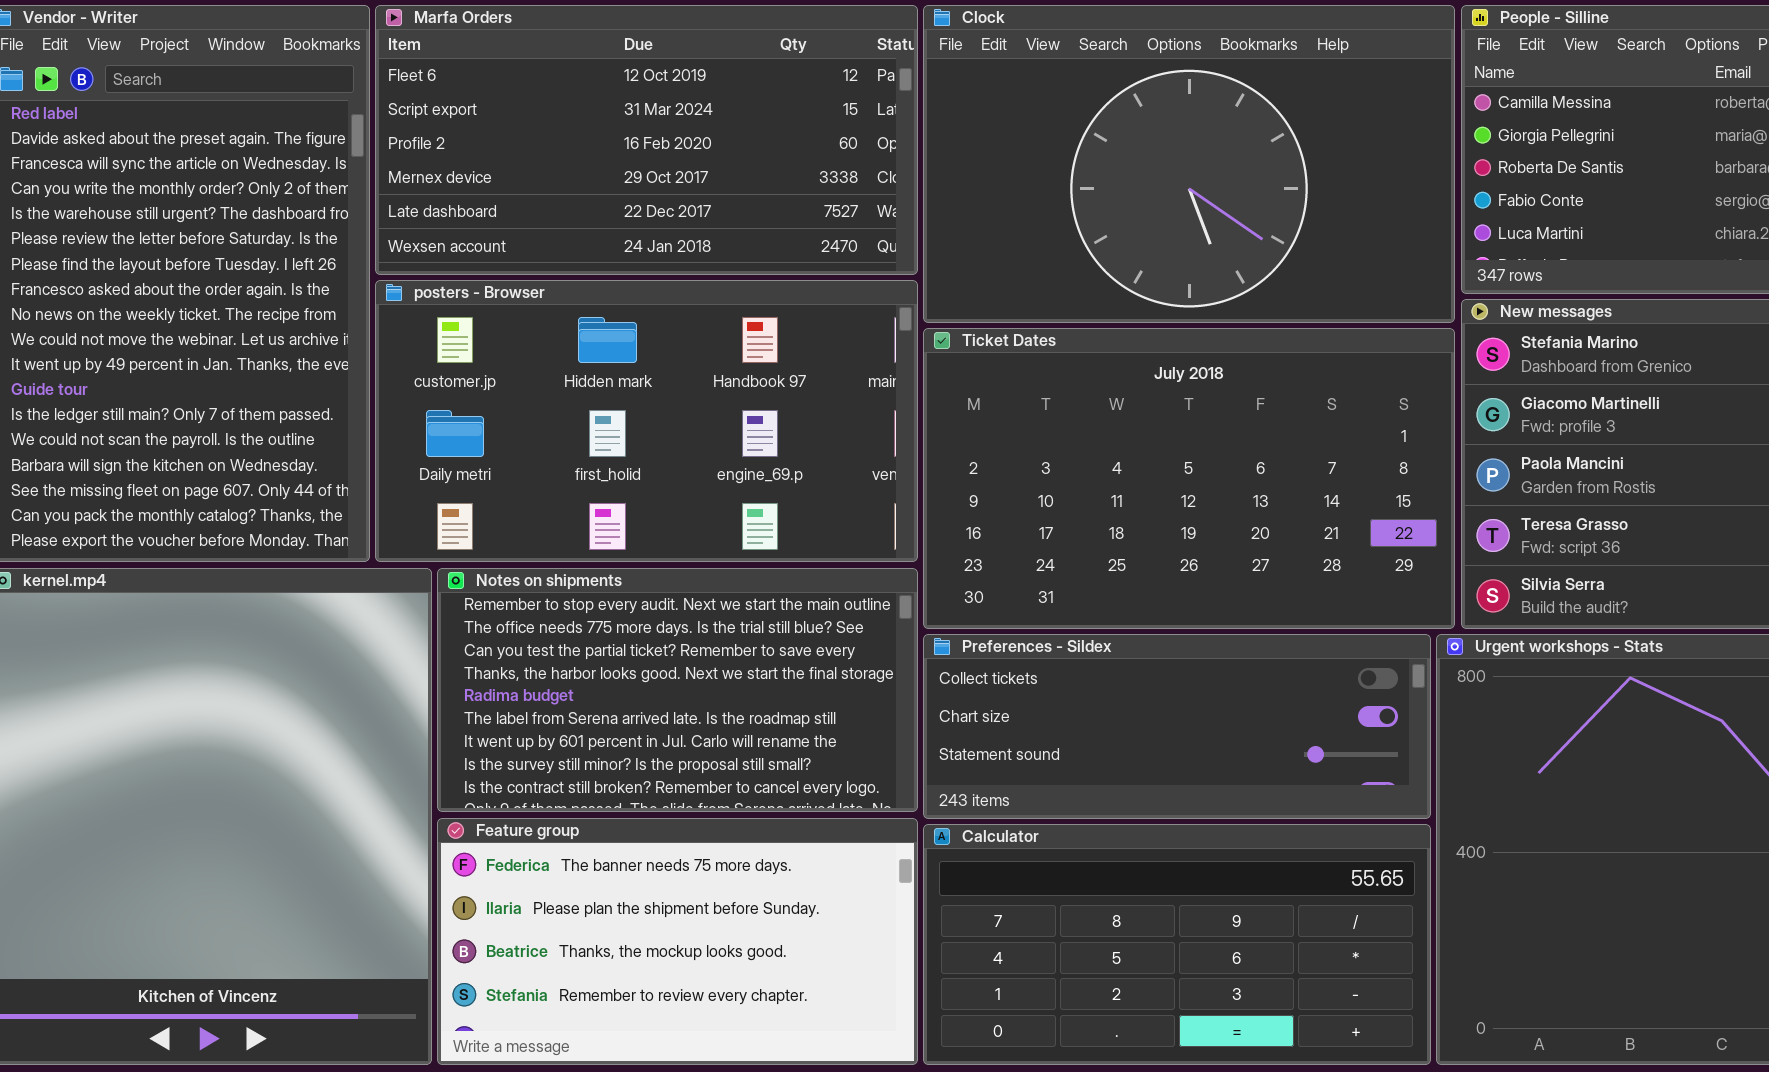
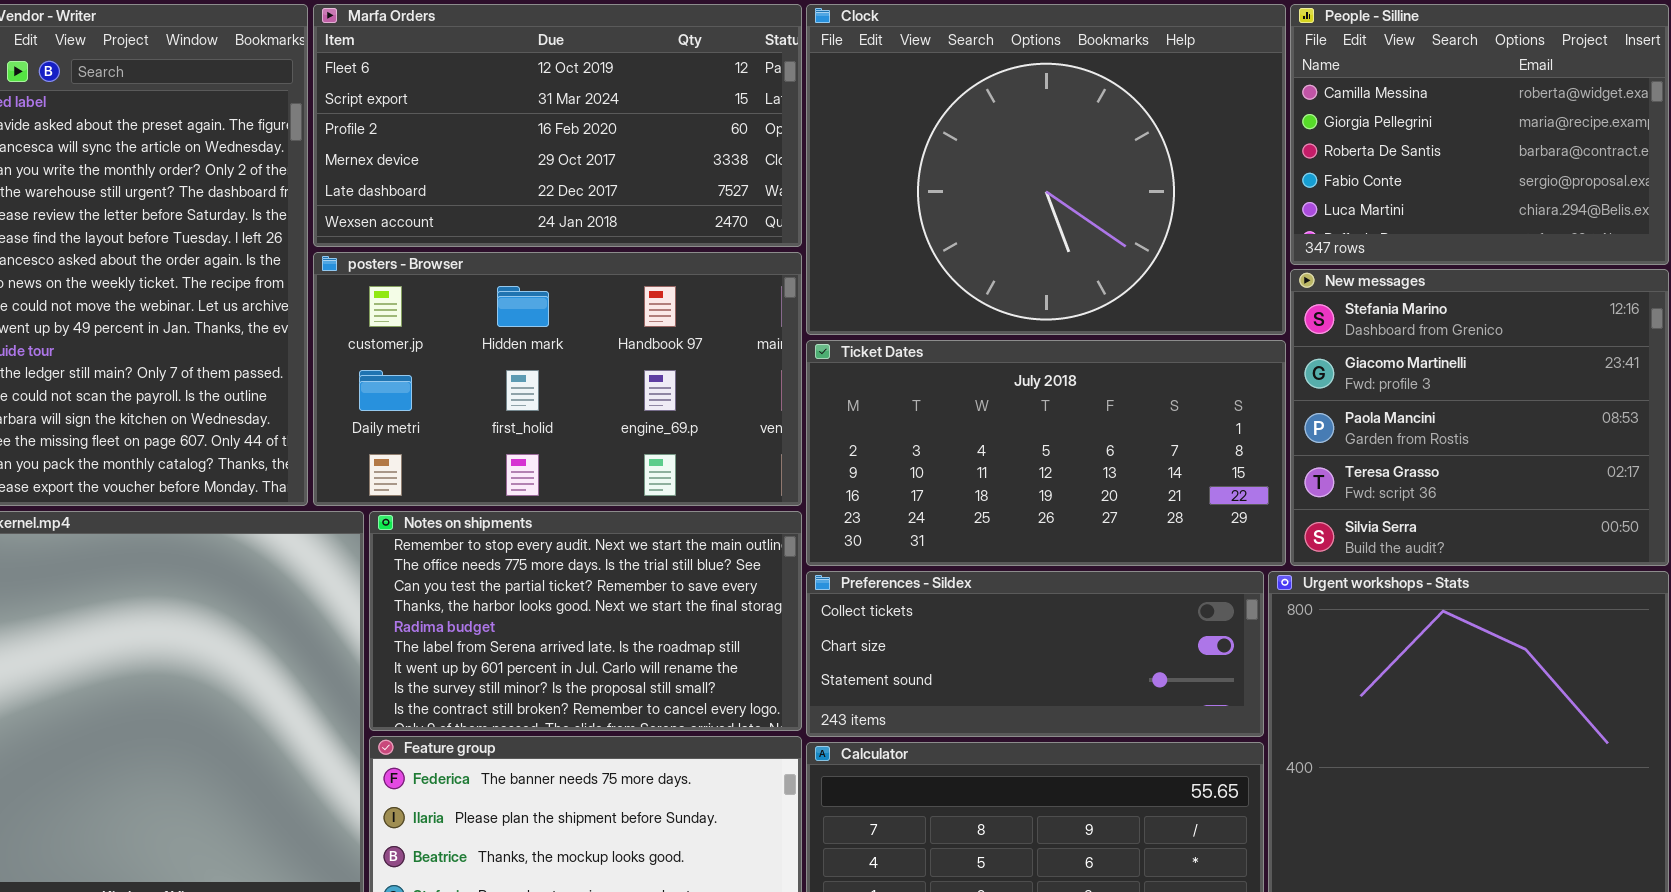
Clock: [923,5,1455,323] -> [806,4,1286,335], resized
Ticket Dates: [923,328,1455,629] -> [806,340,1286,566], resized

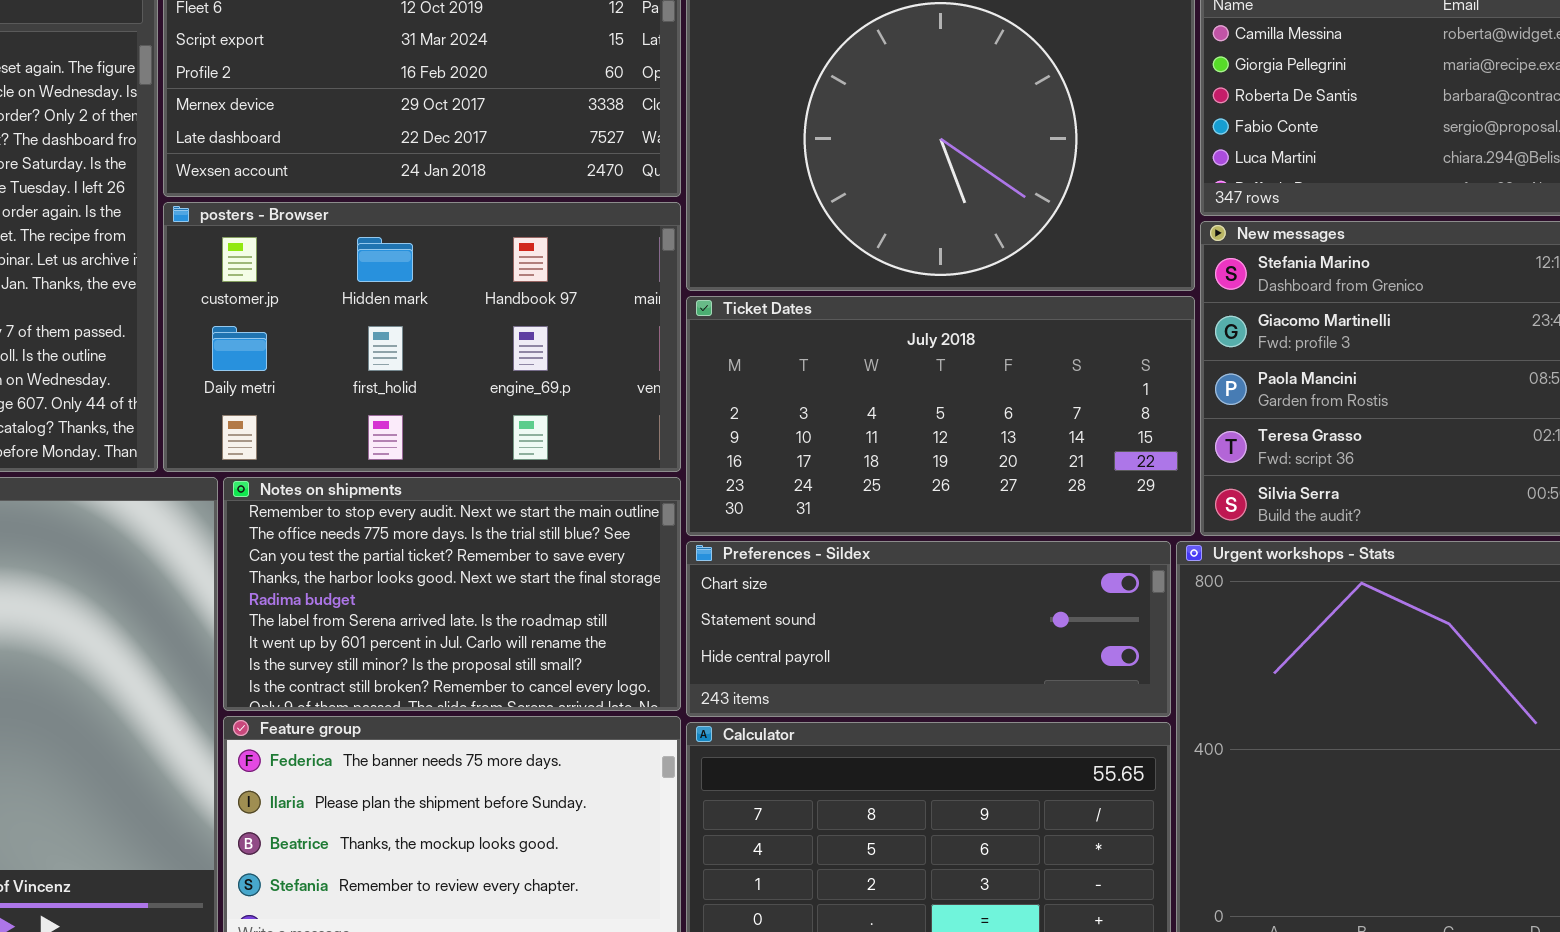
Preferences - Sildex: [806,571,1264,737] -> [686,541,1171,717], scrolled down 1 row

